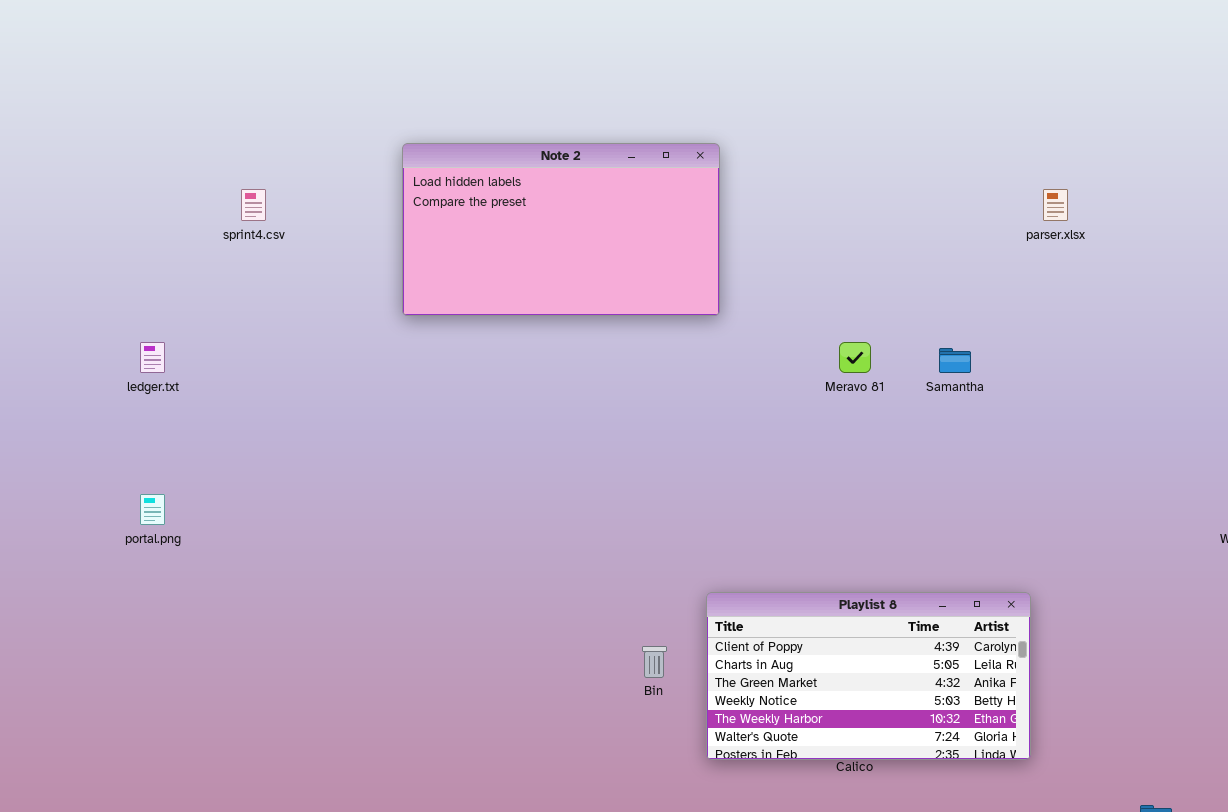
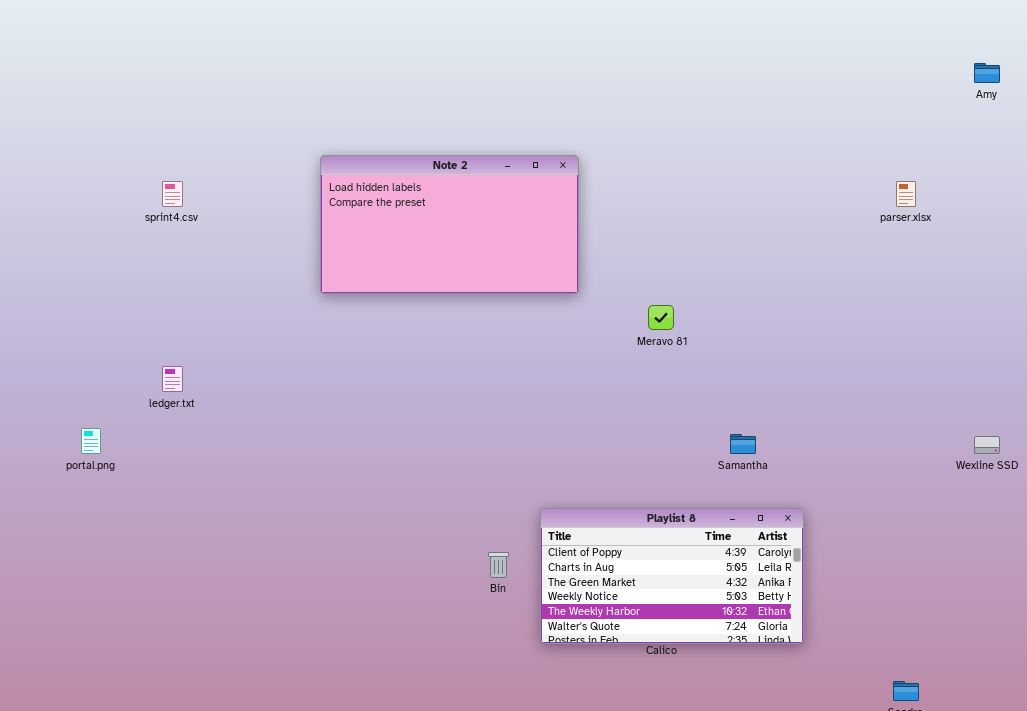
Note 2: [402,143,720,316] -> [320,155,579,294], moved
parser.xlsx: [1043,189,1068,221] -> [896,181,916,207], moved
ledger.txt: [140,342,165,373] -> [162,366,183,392], moved
Samantha: [939,348,971,373] -> [730,434,756,454], moved

